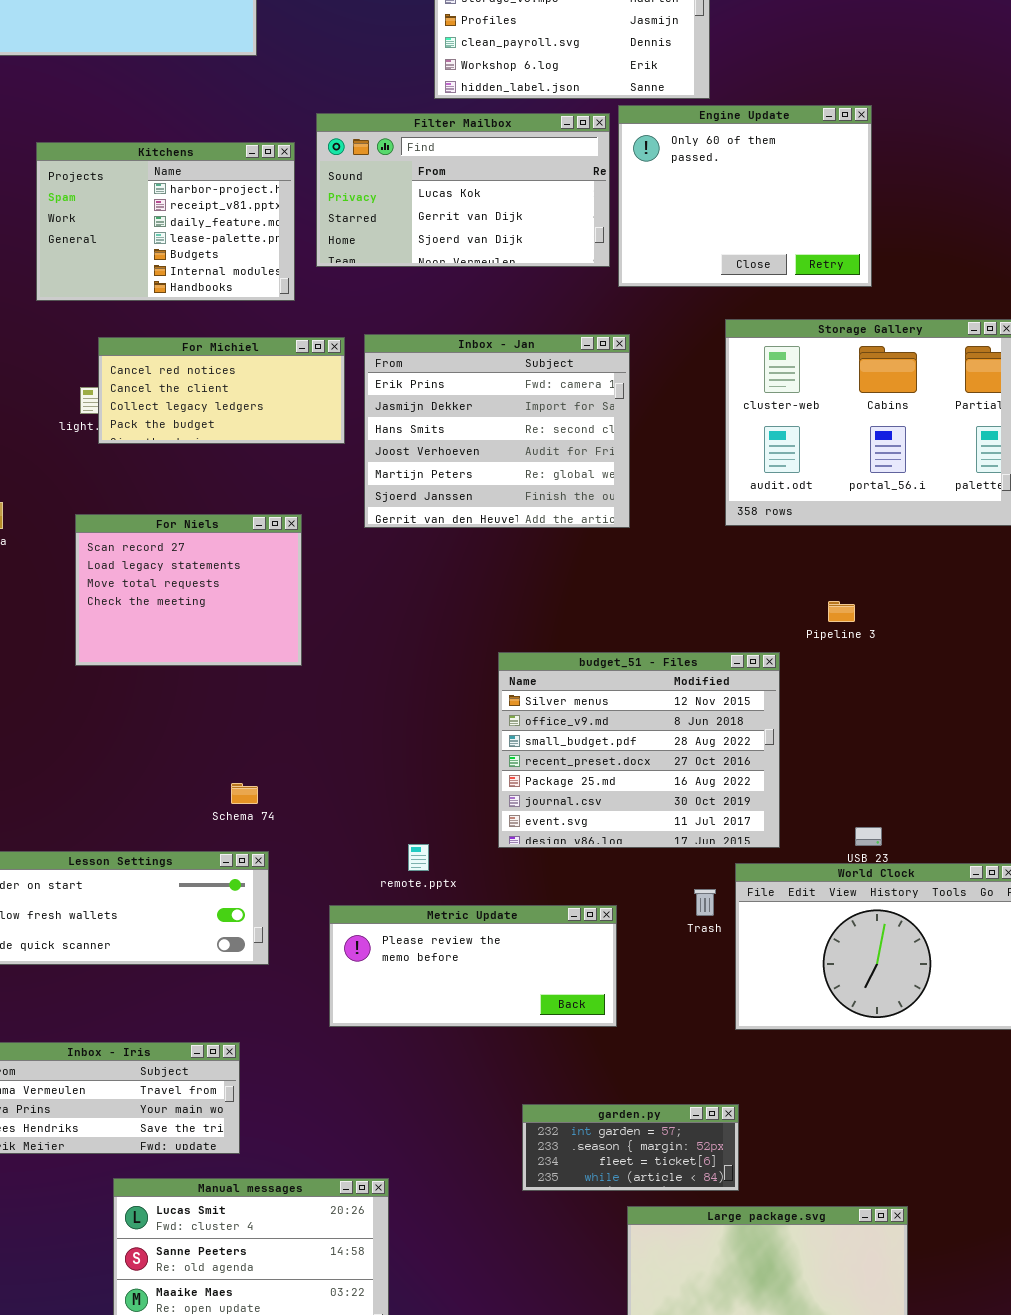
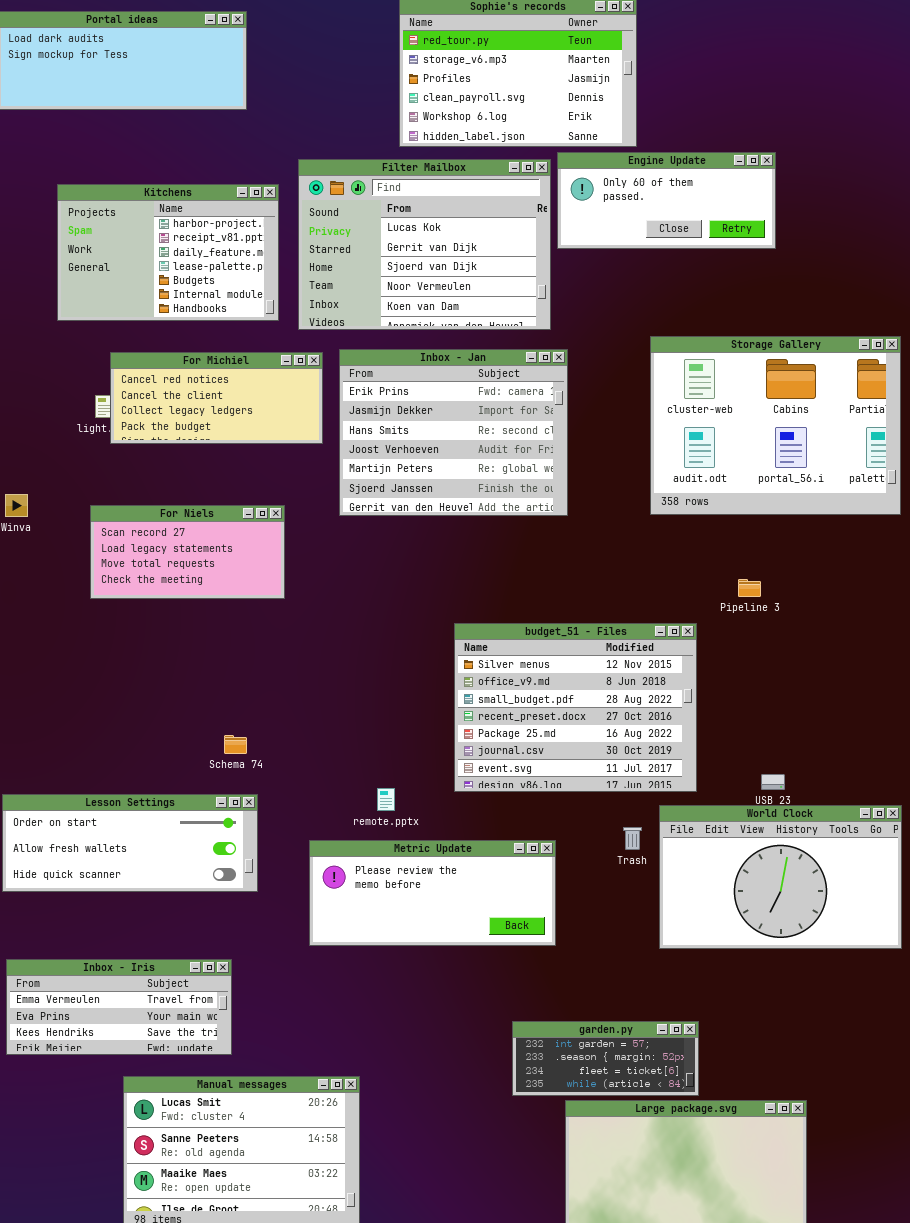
Engine Update: [618,105,872,287] -> [557,152,776,249], resized
Filter Mailbox: [316,113,610,267] -> [298,159,551,330], resized
For Niels: [75,514,302,666] -> [90,505,285,599], resized
garden.py: [522,1104,739,1191] -> [512,1021,699,1096], moved

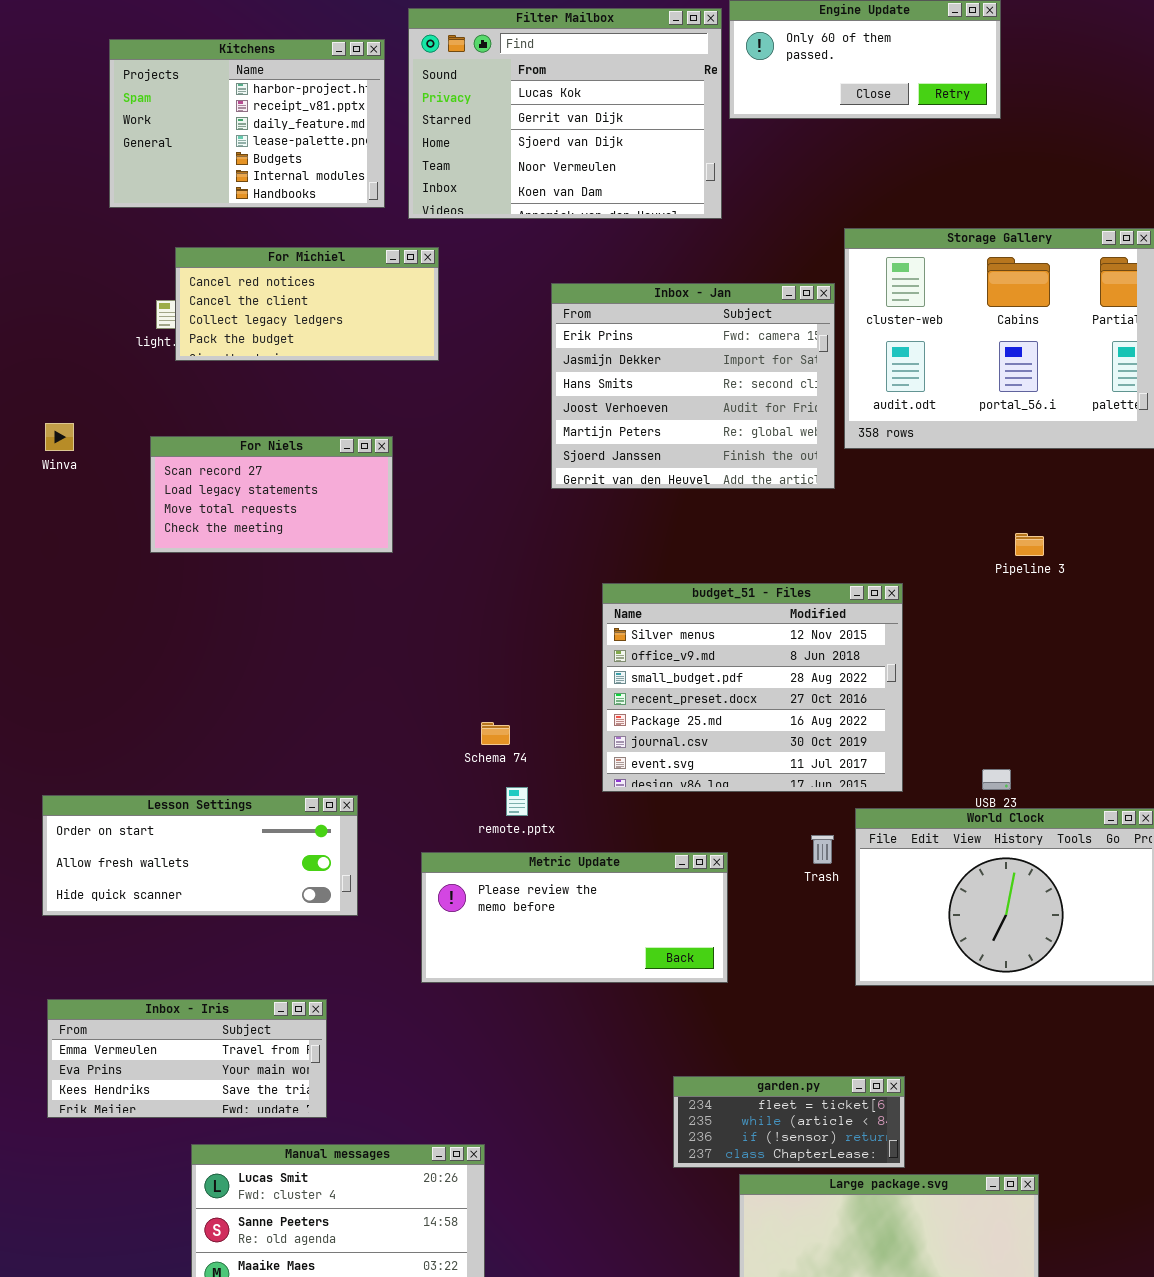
Inbox - Jan: [339,349,568,516] -> [551,283,835,489], moved
Pipeline 3: [738,579,761,597] -> [1015,533,1044,556], moved
Schema 74: [224,735,247,754] -> [481,722,510,745], moved
garden.py: [512,1021,699,1096] -> [673,1076,905,1168], scrolled down 2 rows

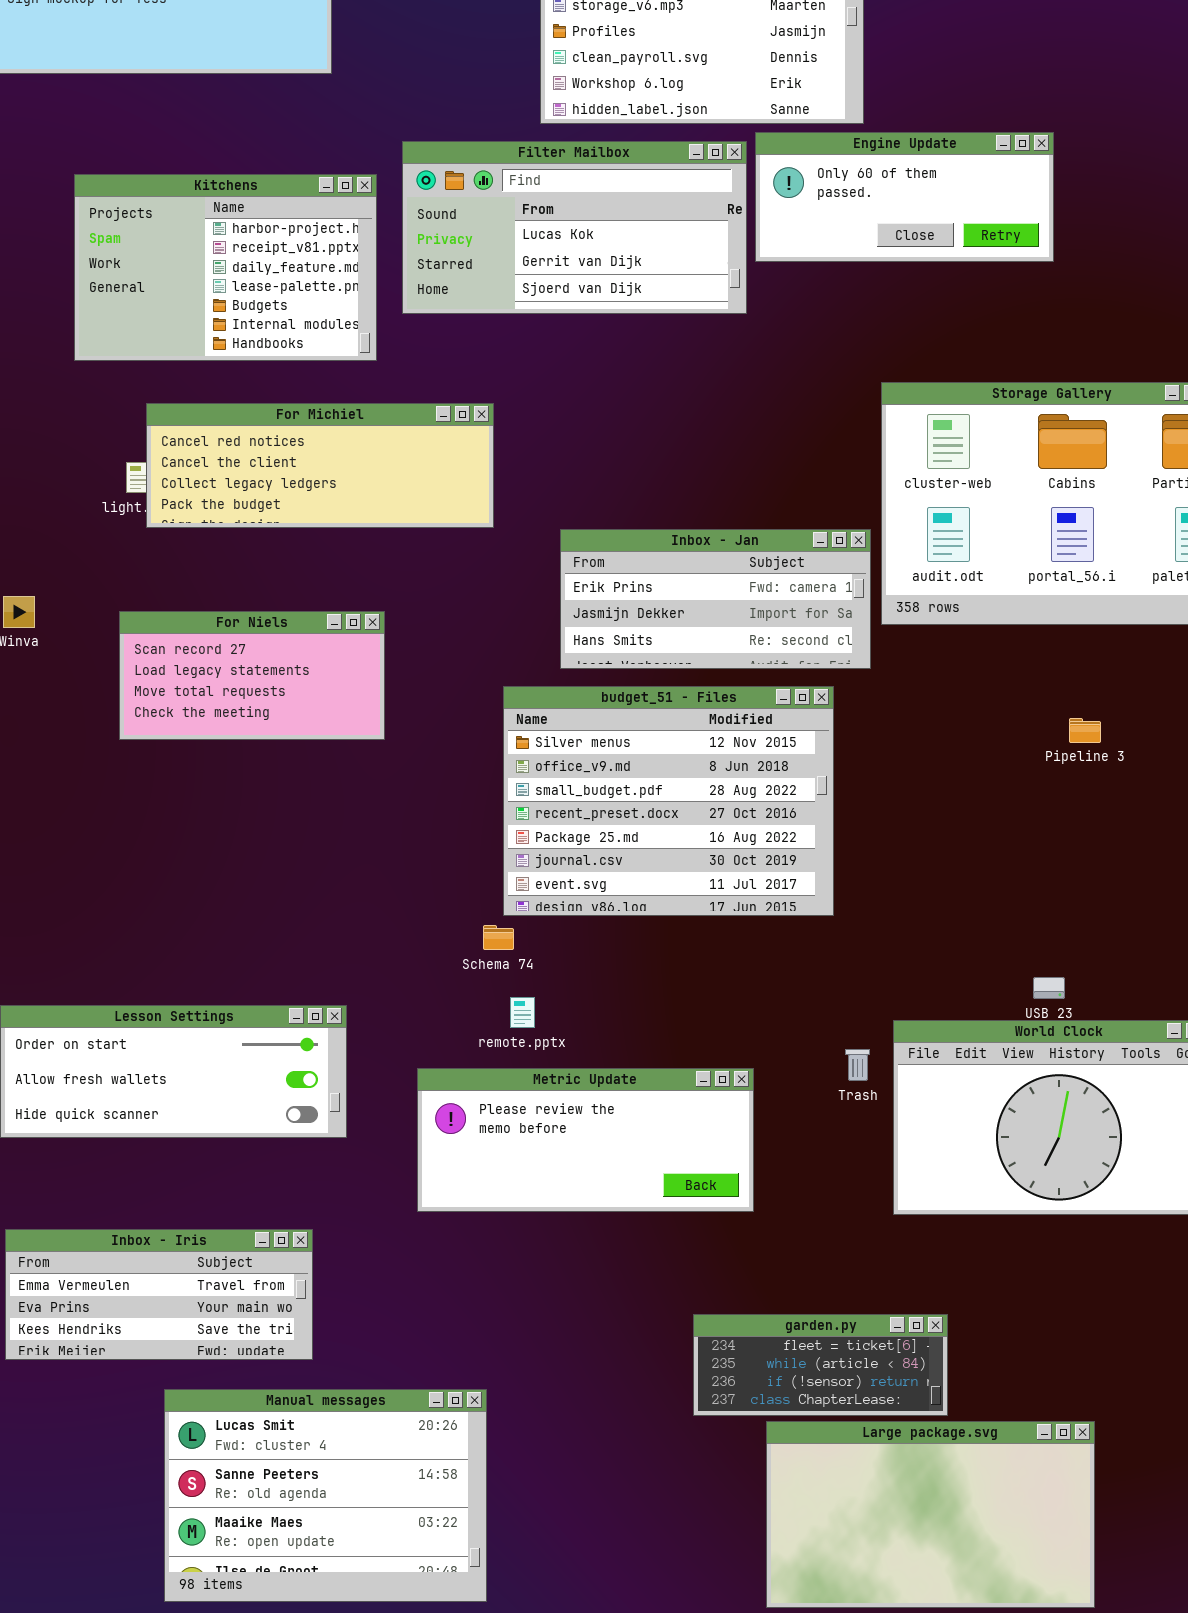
Filter Mailbox: [408,8,722,219] -> [402,141,747,314], resized
For Michiel: [175,247,439,361] -> [146,403,494,528], resized
Inbox - Jan: [551,283,835,489] -> [560,529,871,669], resized
budget_51 - Files: [602,583,903,792] -> [503,686,834,916], moved

